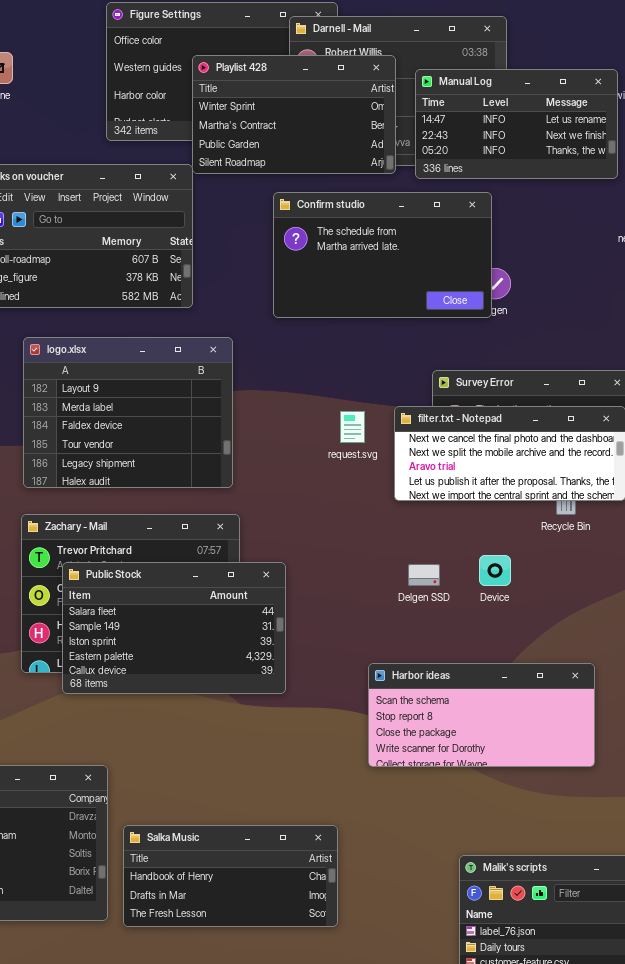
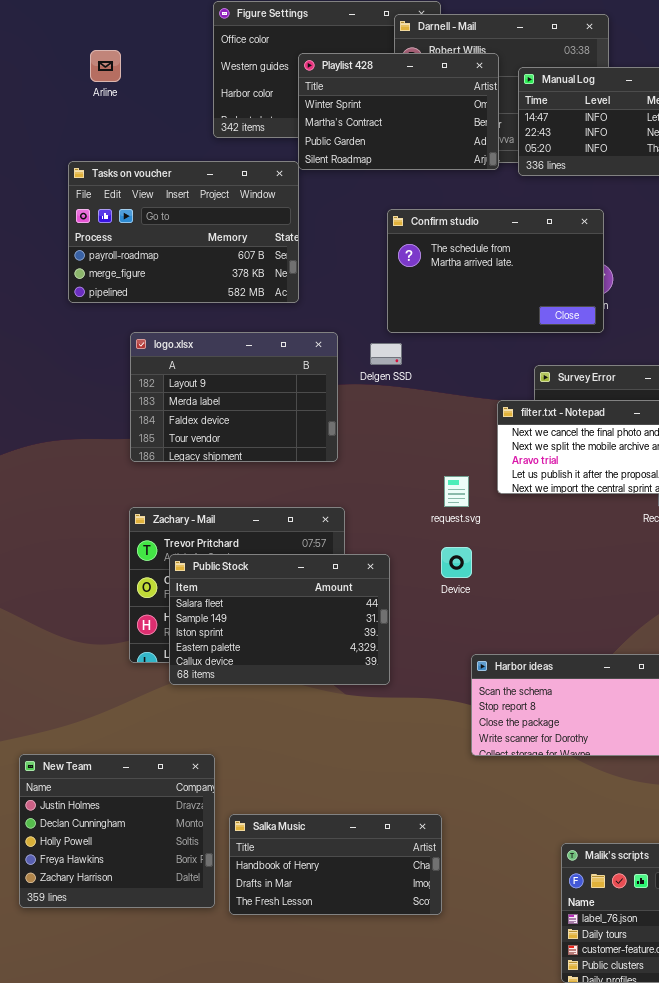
Confirm studio: [273,192,492,318] -> [387,209,604,333], moved
logo.xlsx: [23,337,233,488] -> [130,332,338,462], resized
request.svg: [340,411,365,443] -> [444,476,469,507], moved
Device: [479,555,511,586] -> [441,547,472,578], moved
Delgen SSD: [408,564,440,586] -> [370,343,402,365], moved

